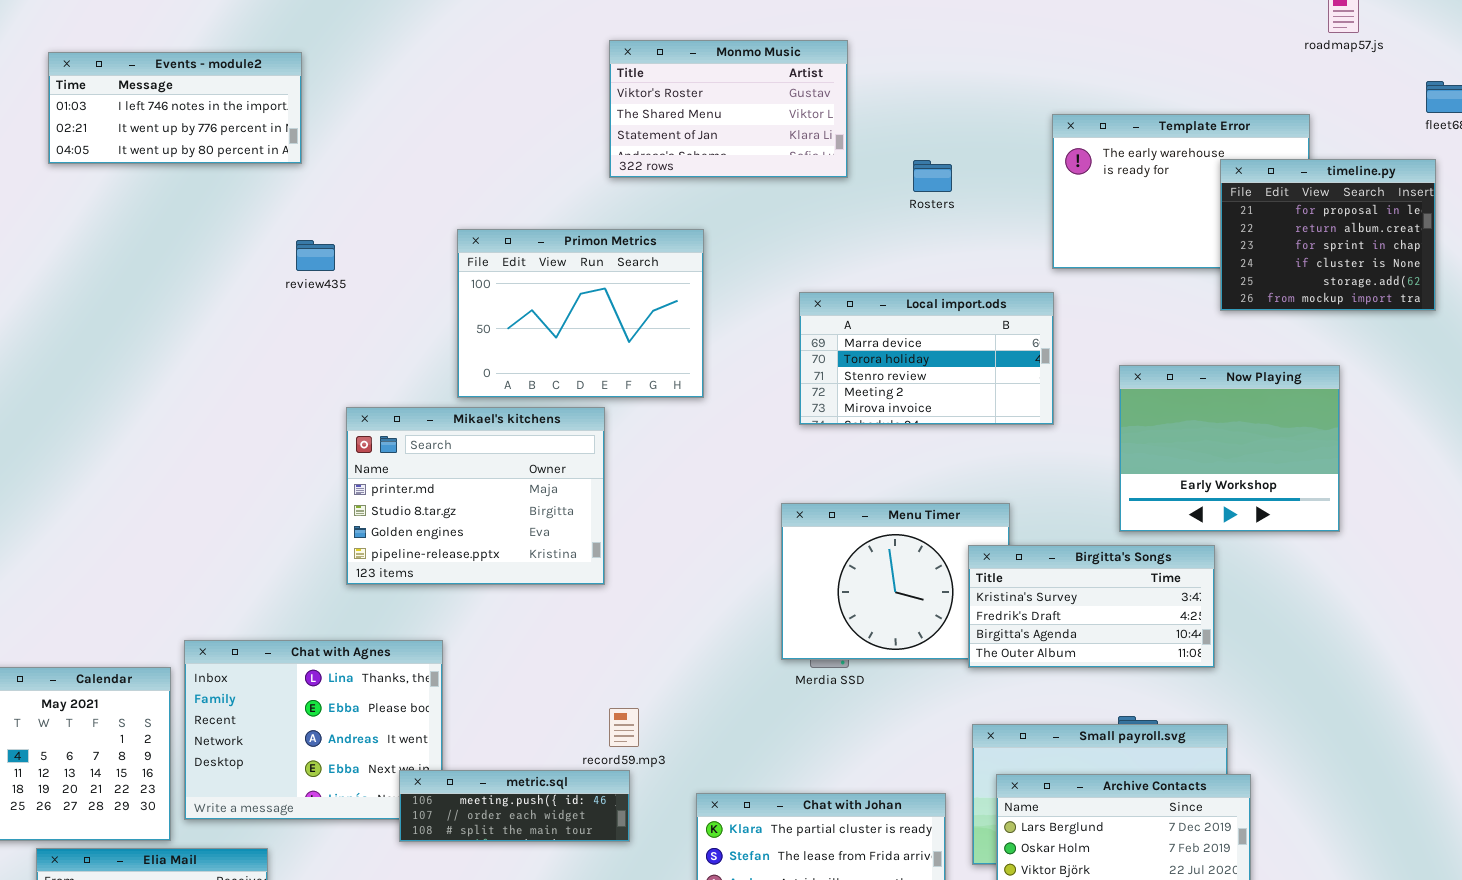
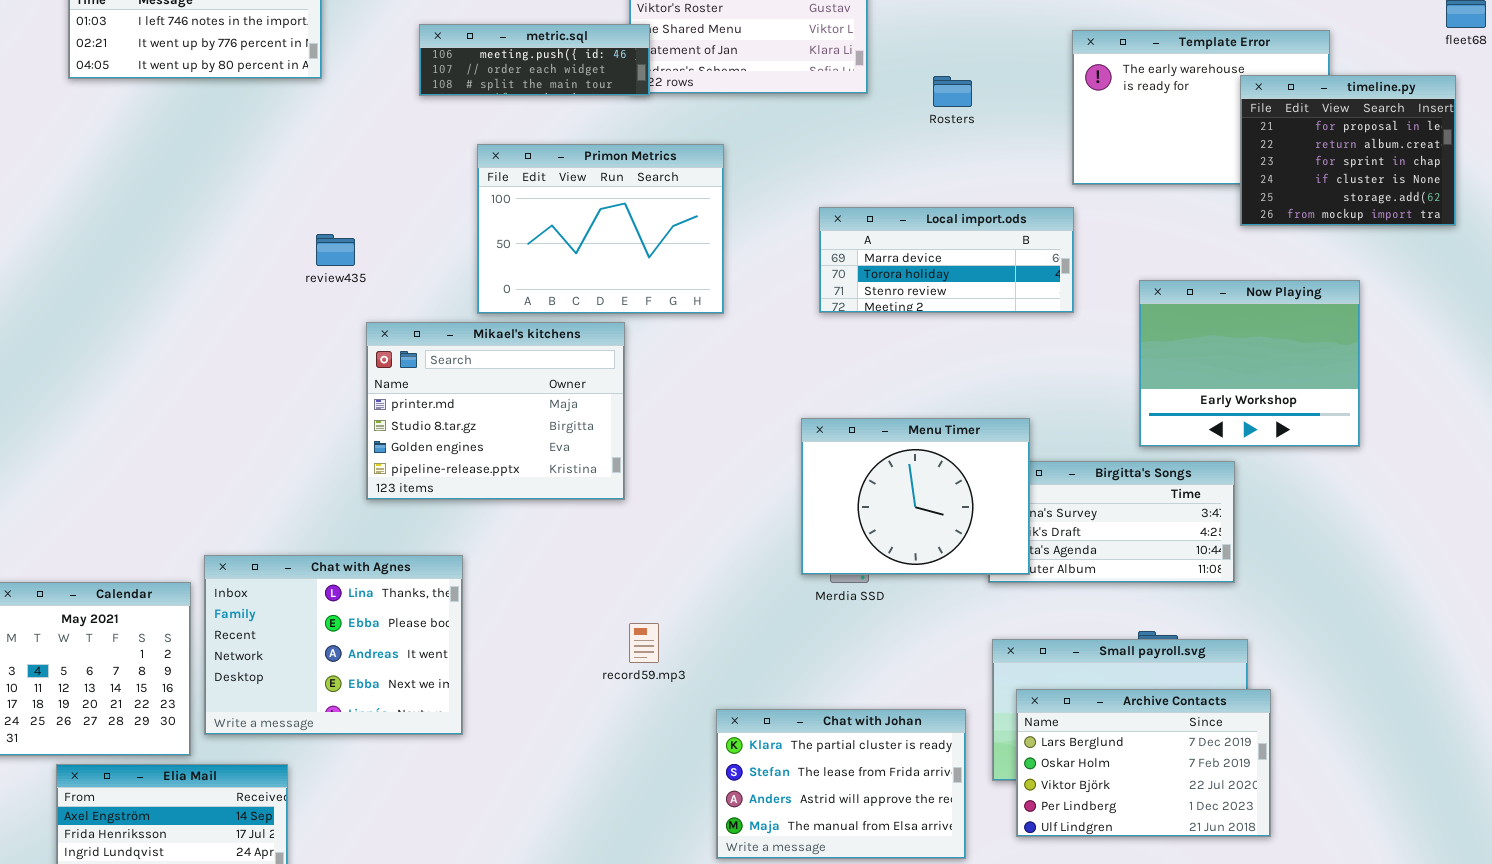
review435: [296,240,335,271] -> [316,234,355,266], moved
Local import.ods: [799,292,1054,425] -> [819,207,1074,313], resized
Menu Timer: [781,503,1010,660] -> [801,418,1030,575], raised
metric.sql: [399,770,630,842] -> [419,24,650,96], moved

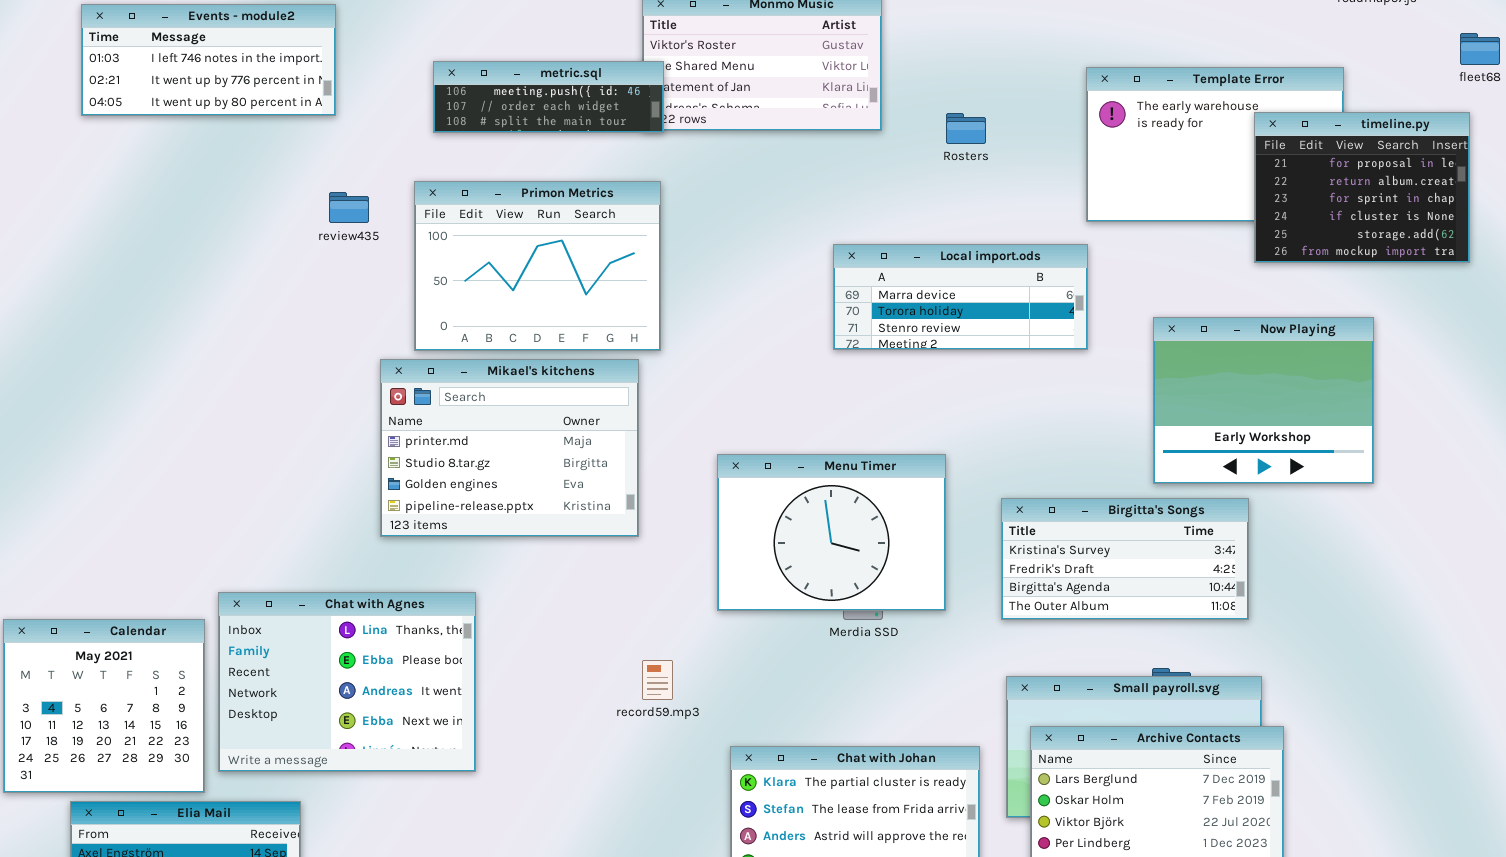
Primon Metrics: [477,144,724,314] -> [414,181,661,351], moved
review435: [316,234,355,266] -> [329,192,369,223], moved
Menu Timer: [801,418,1030,575] -> [717,454,946,611], moved

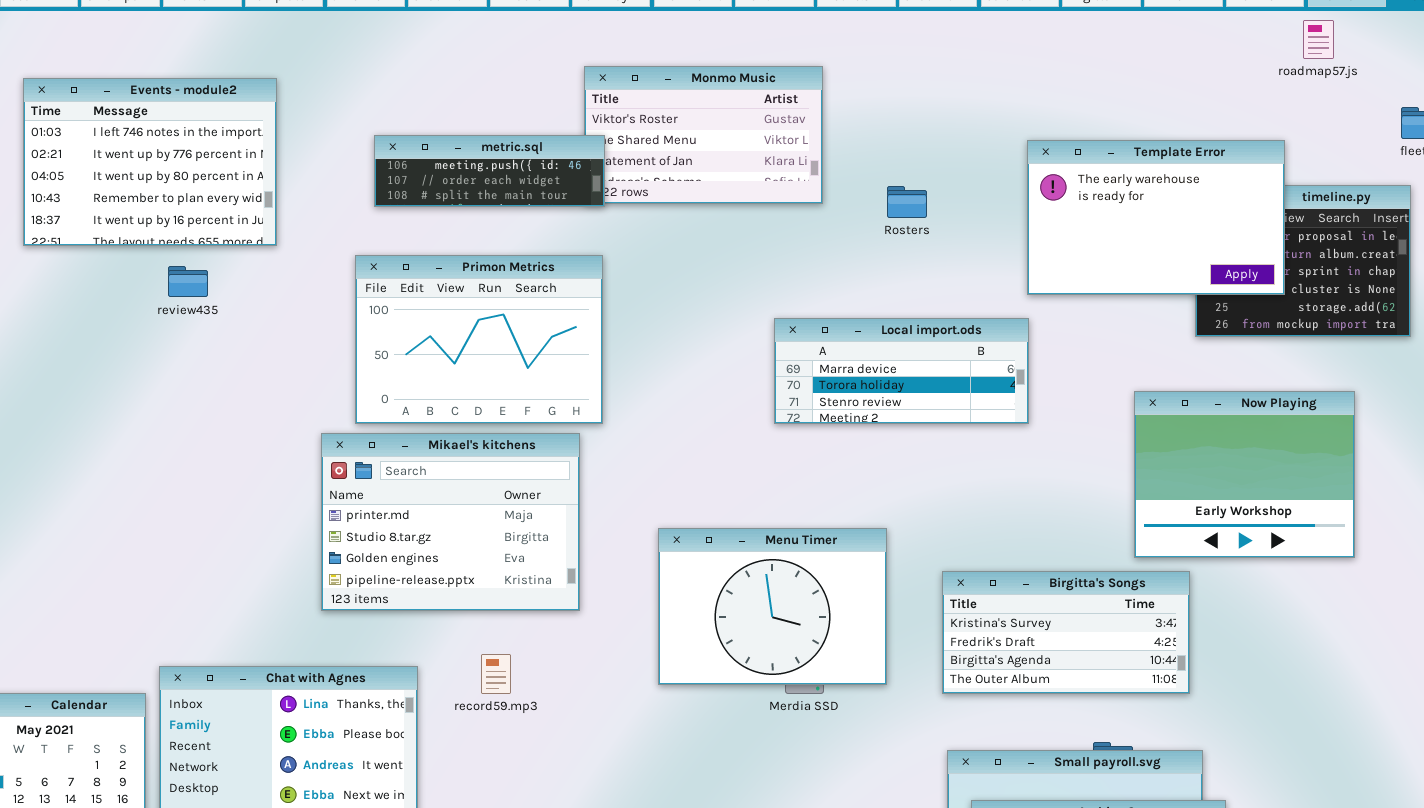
Events - module2: [81,4,336,116] -> [23,78,277,246], resized
Template Error: [1086,67,1344,222] -> [1027,140,1285,295], raised
review435: [329,192,369,223] -> [168,266,208,297], moved
Now Playing: [1153,317,1374,484] -> [1134,391,1355,558], moved
record59.mp3: [642,660,673,700] -> [481,654,511,694], moved

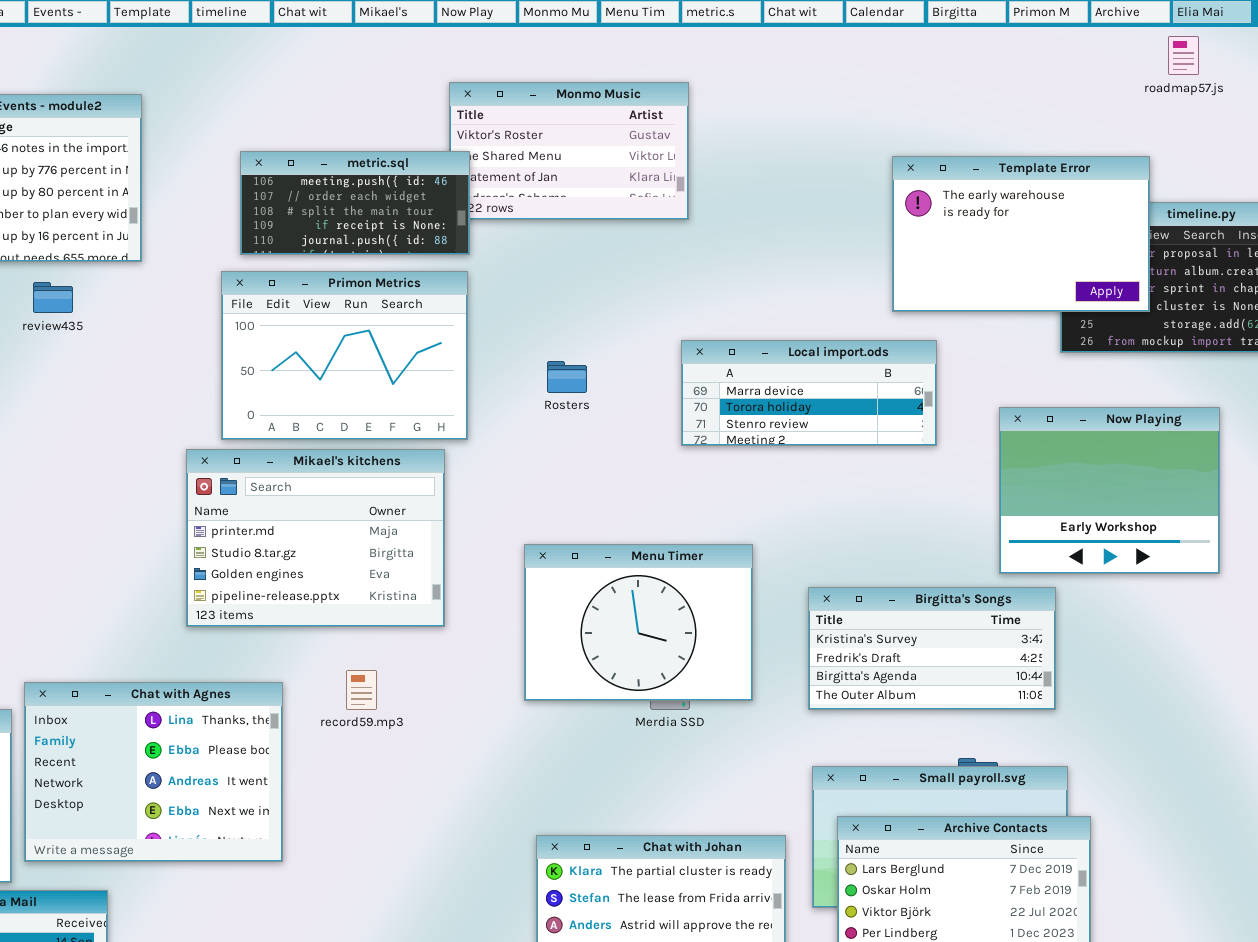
metric.sql: [374,135,605,207] -> [240,151,470,255], resized
Rosters: [887,186,927,218] -> [547,361,587,393], moved
Local import.ods: [774,318,1029,424] -> [681,340,937,446], moved

